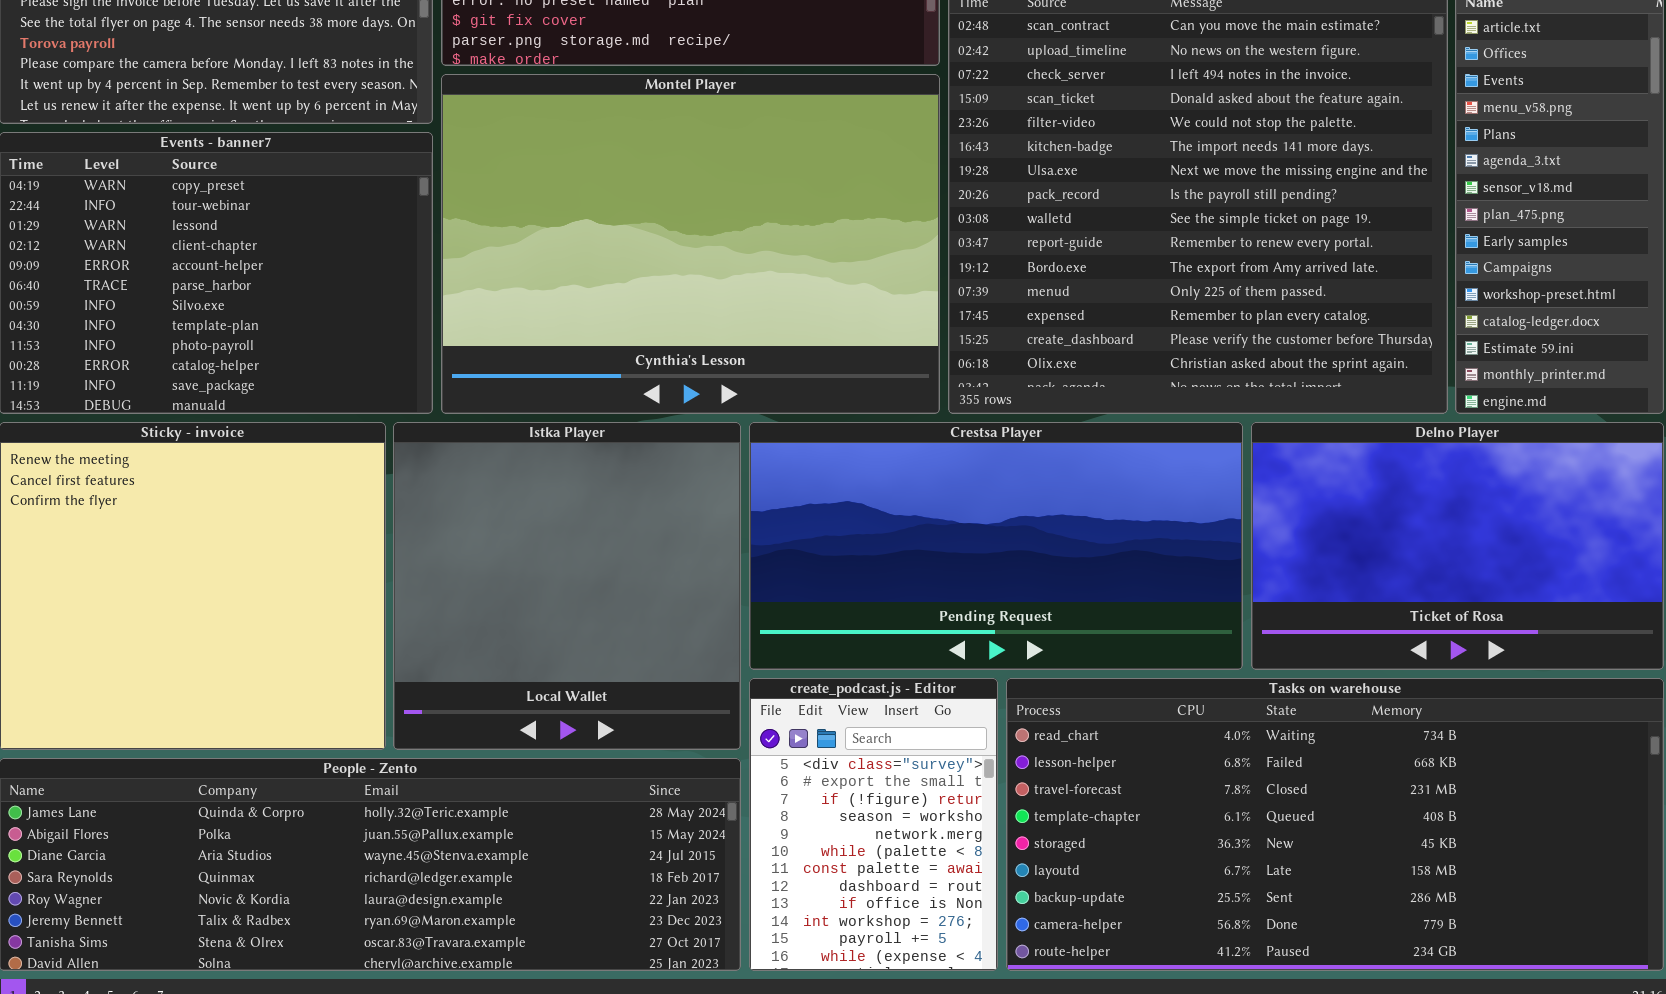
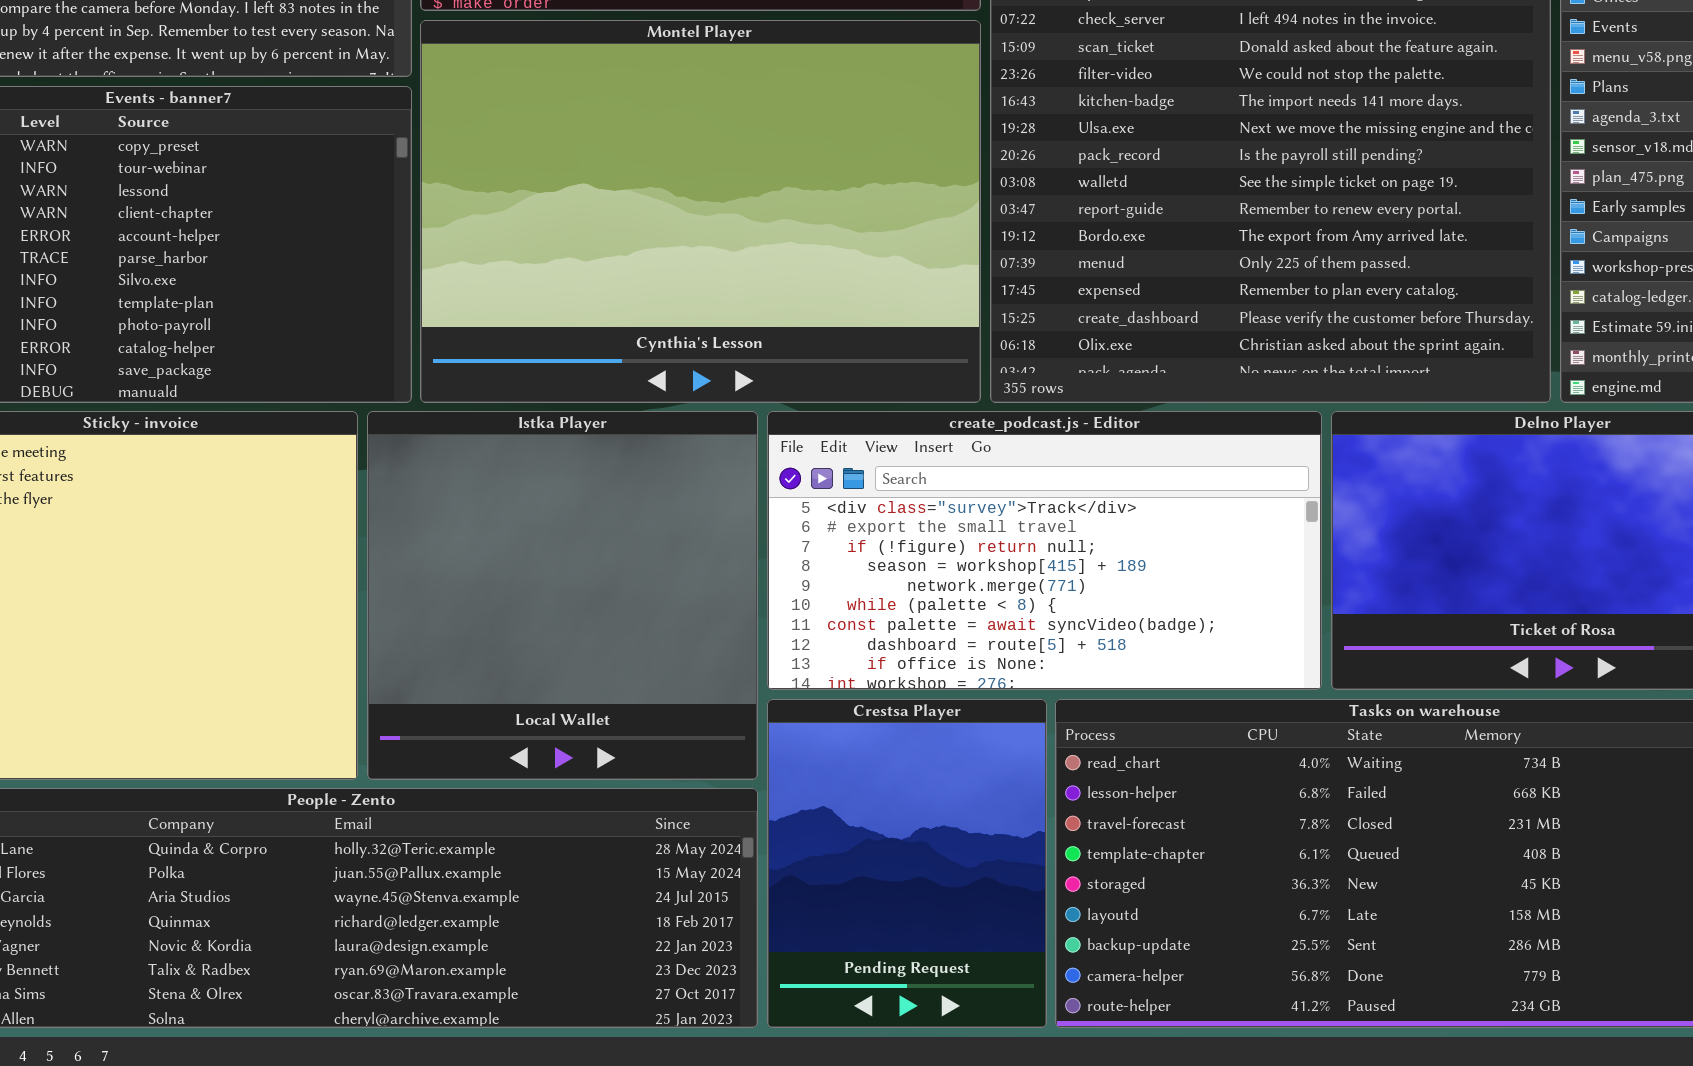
Crestsa Player: [749,422,1243,670] -> [767,699,1047,1028], moved, resized
create_podcast.js - Editor: [749,678,998,971] -> [767,411,1322,690], moved, resized

